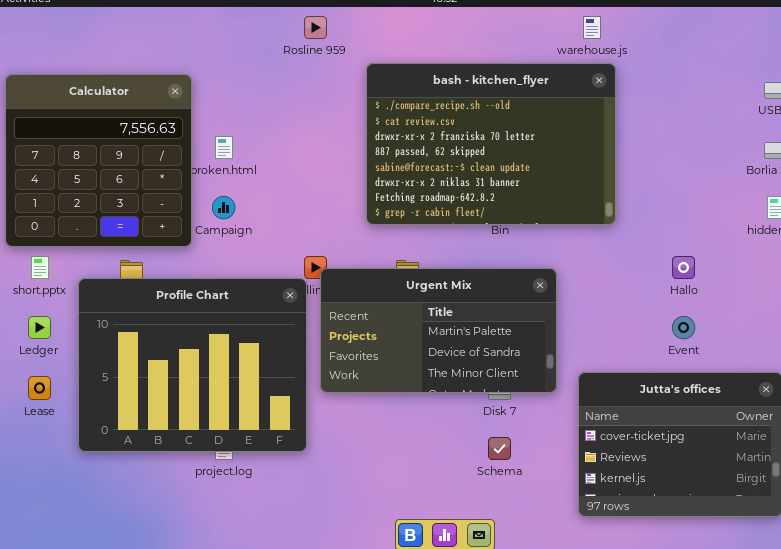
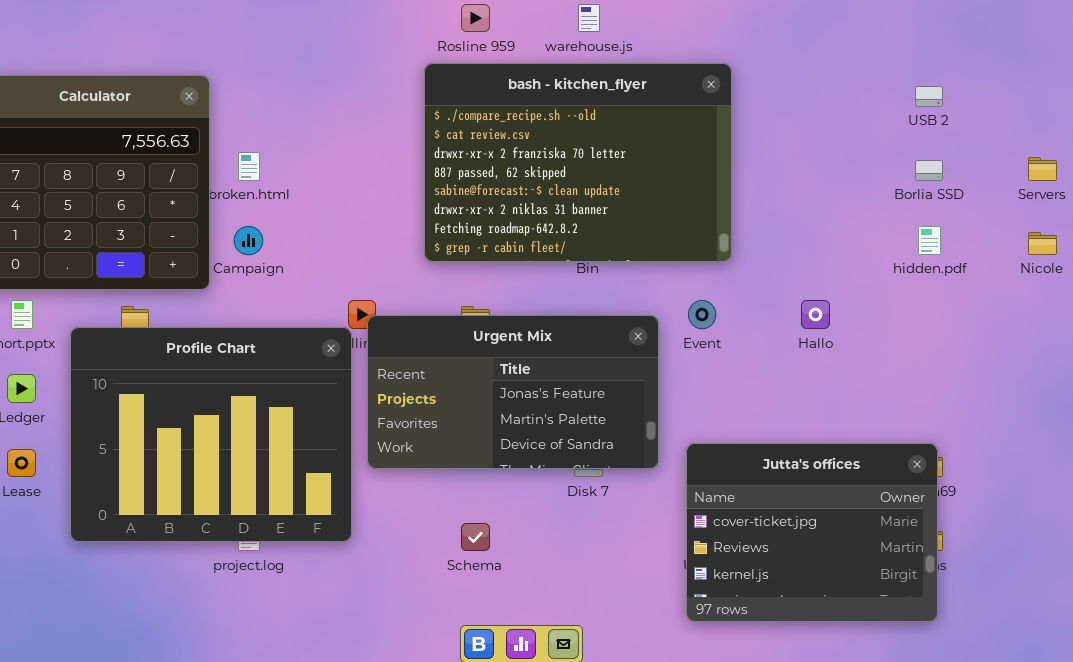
Rosline 959: [304,16,327,39] -> [461,4,490,32], moved
warehouse.js: [583,16,601,39] -> [578,4,600,32], moved
Urgent Mix: [320,268,557,393] -> [367,315,659,469], scrolled up 1 row
Event: [672,316,695,339] -> [688,300,716,329], moved
Schema: [488,437,511,460] -> [461,523,490,551], moved

